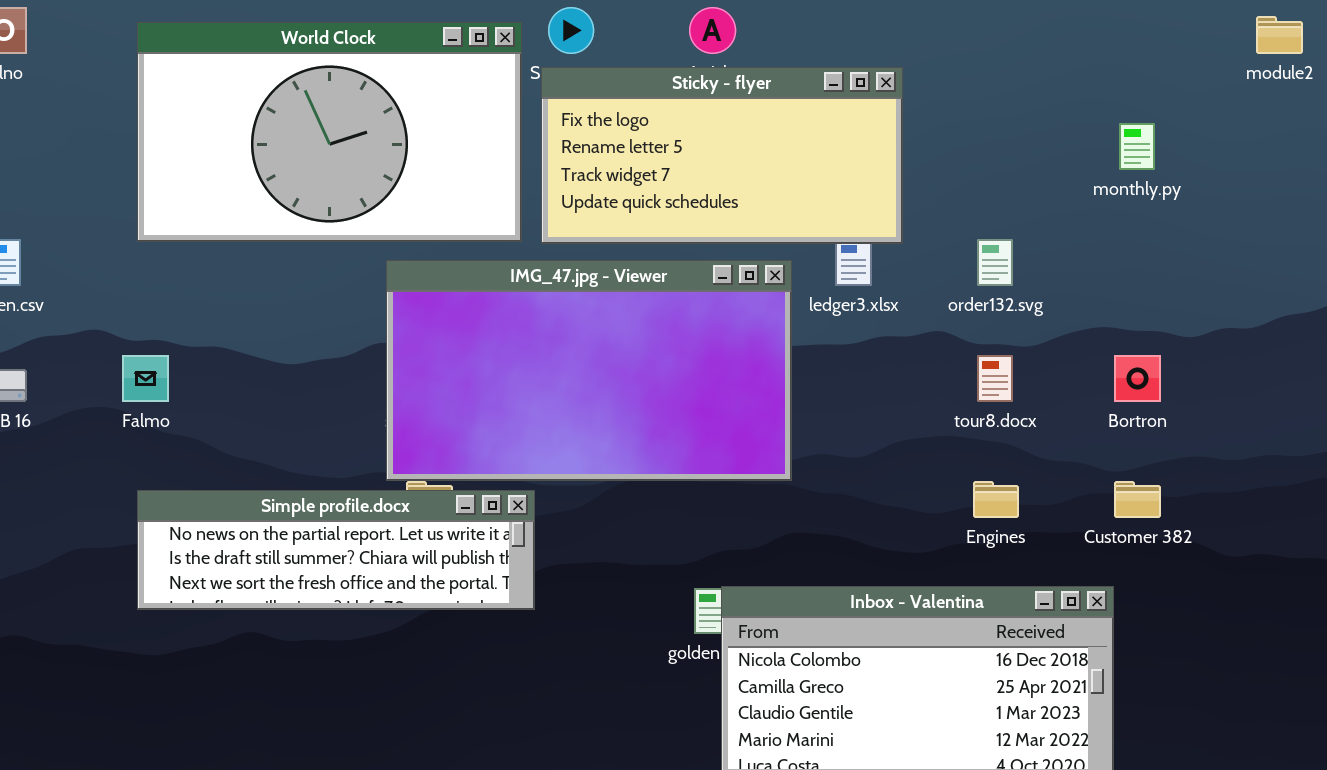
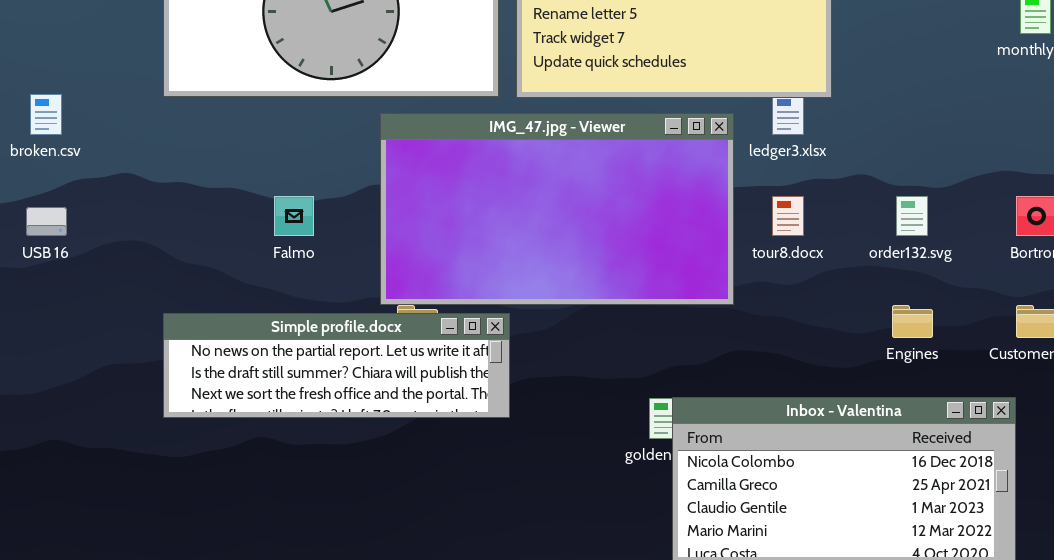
order132.svg: [977,239,1013,286] -> [896,196,928,236], moved
Falmo: [122,355,169,402] -> [274,196,314,236], moved
tour8.docx: [977,355,1013,402] -> [772,196,804,236], moved

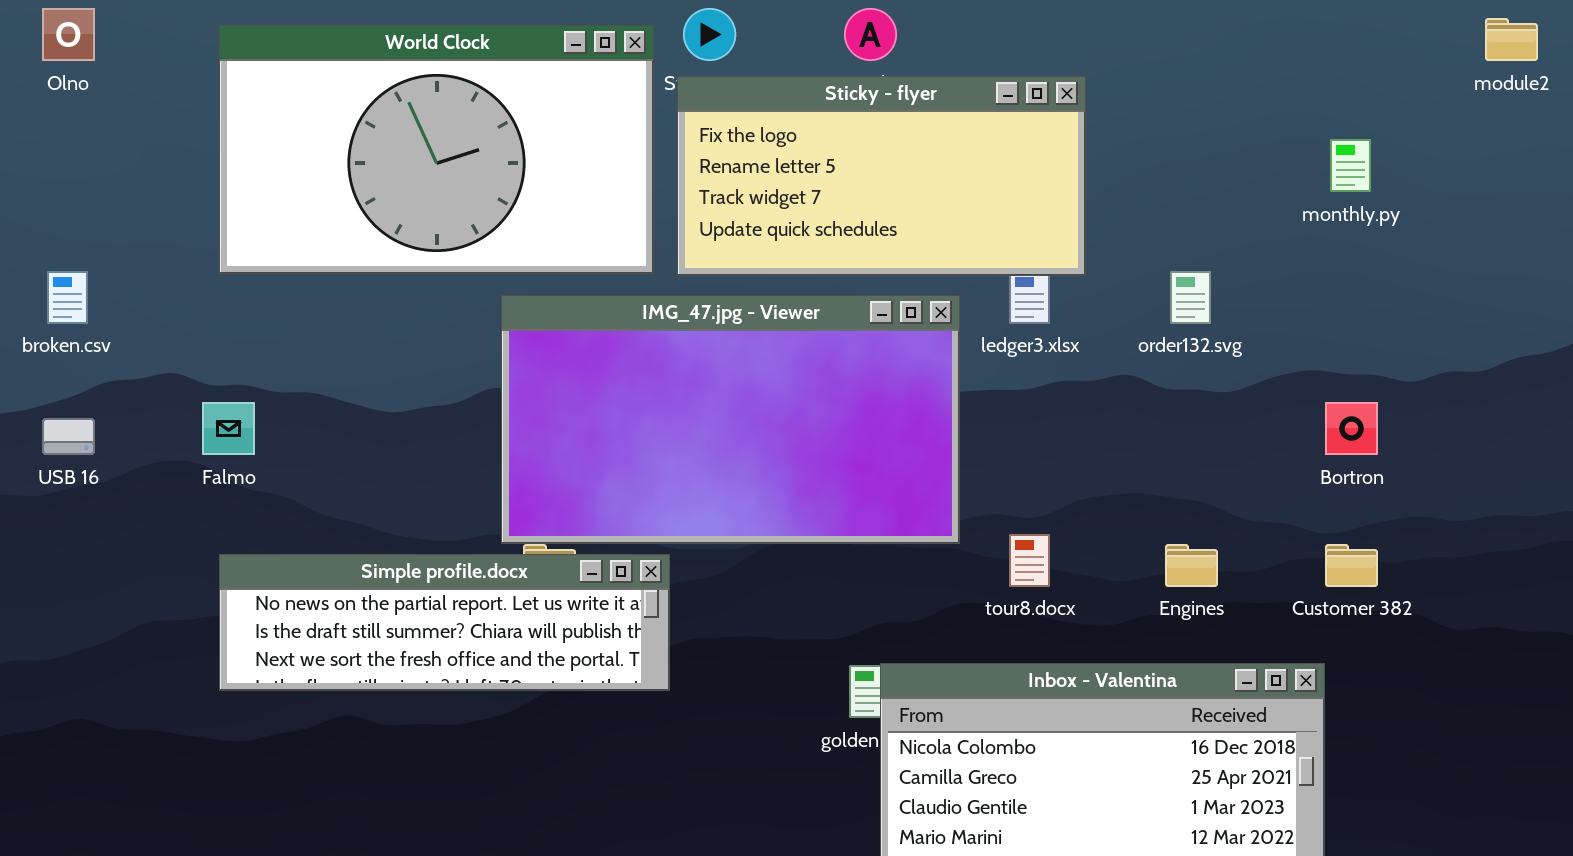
Falmo: [274,196,314,236] -> [202,402,255,455], moved
tour8.docx: [772,196,804,236] -> [1009,534,1050,587], moved
order132.svg: [896,196,928,236] -> [1170,271,1211,324], moved

